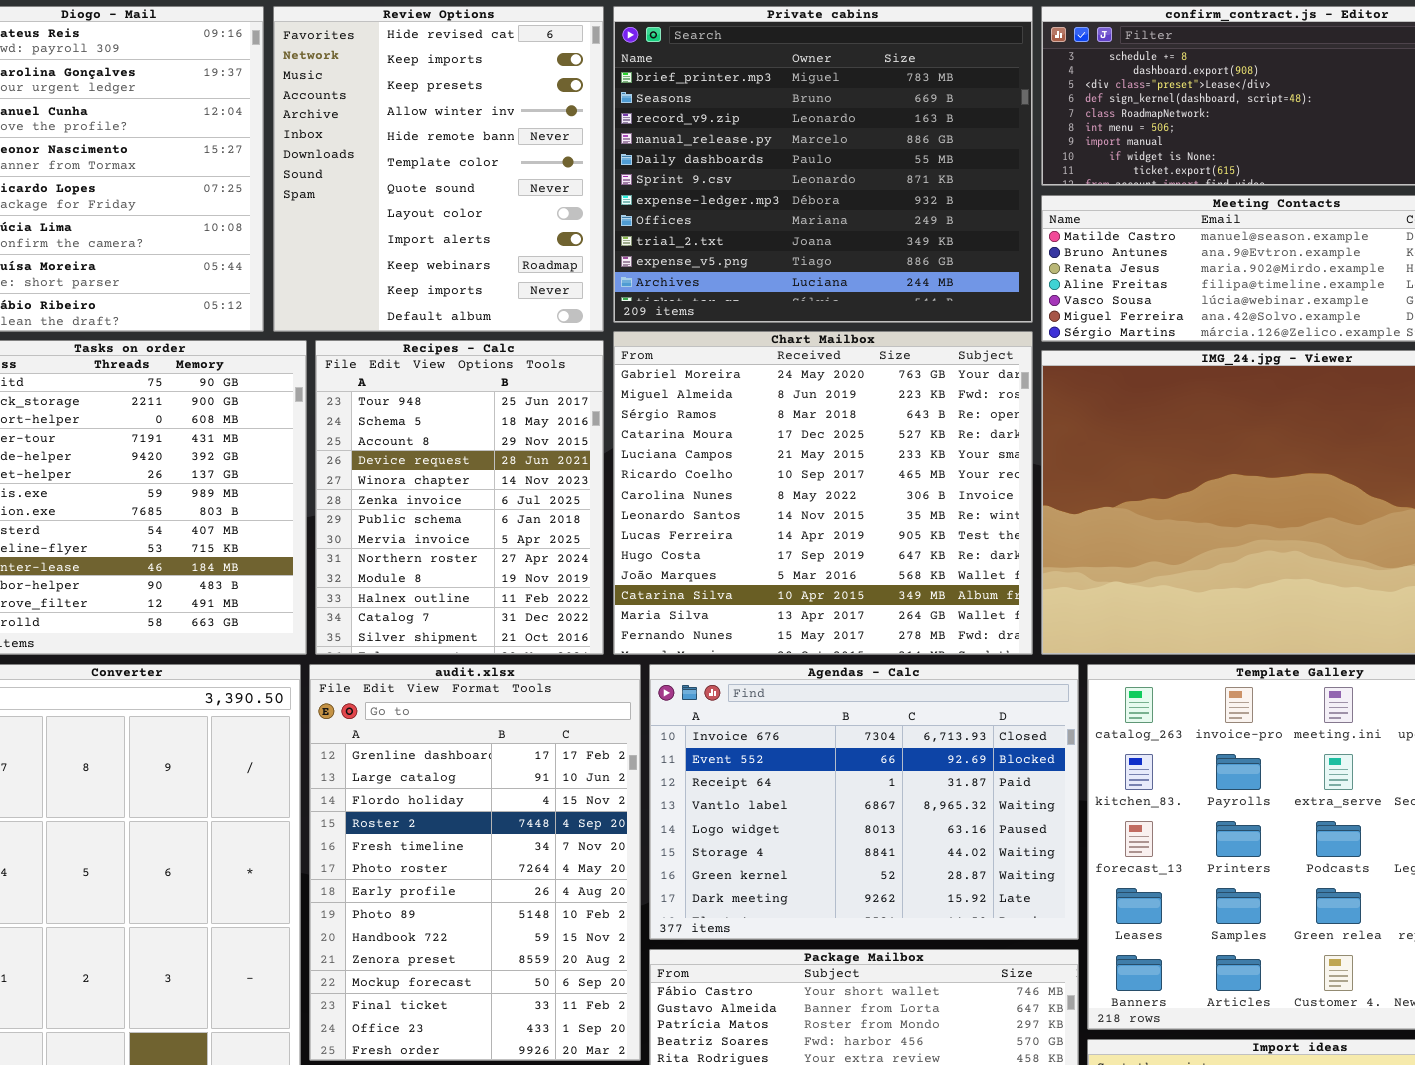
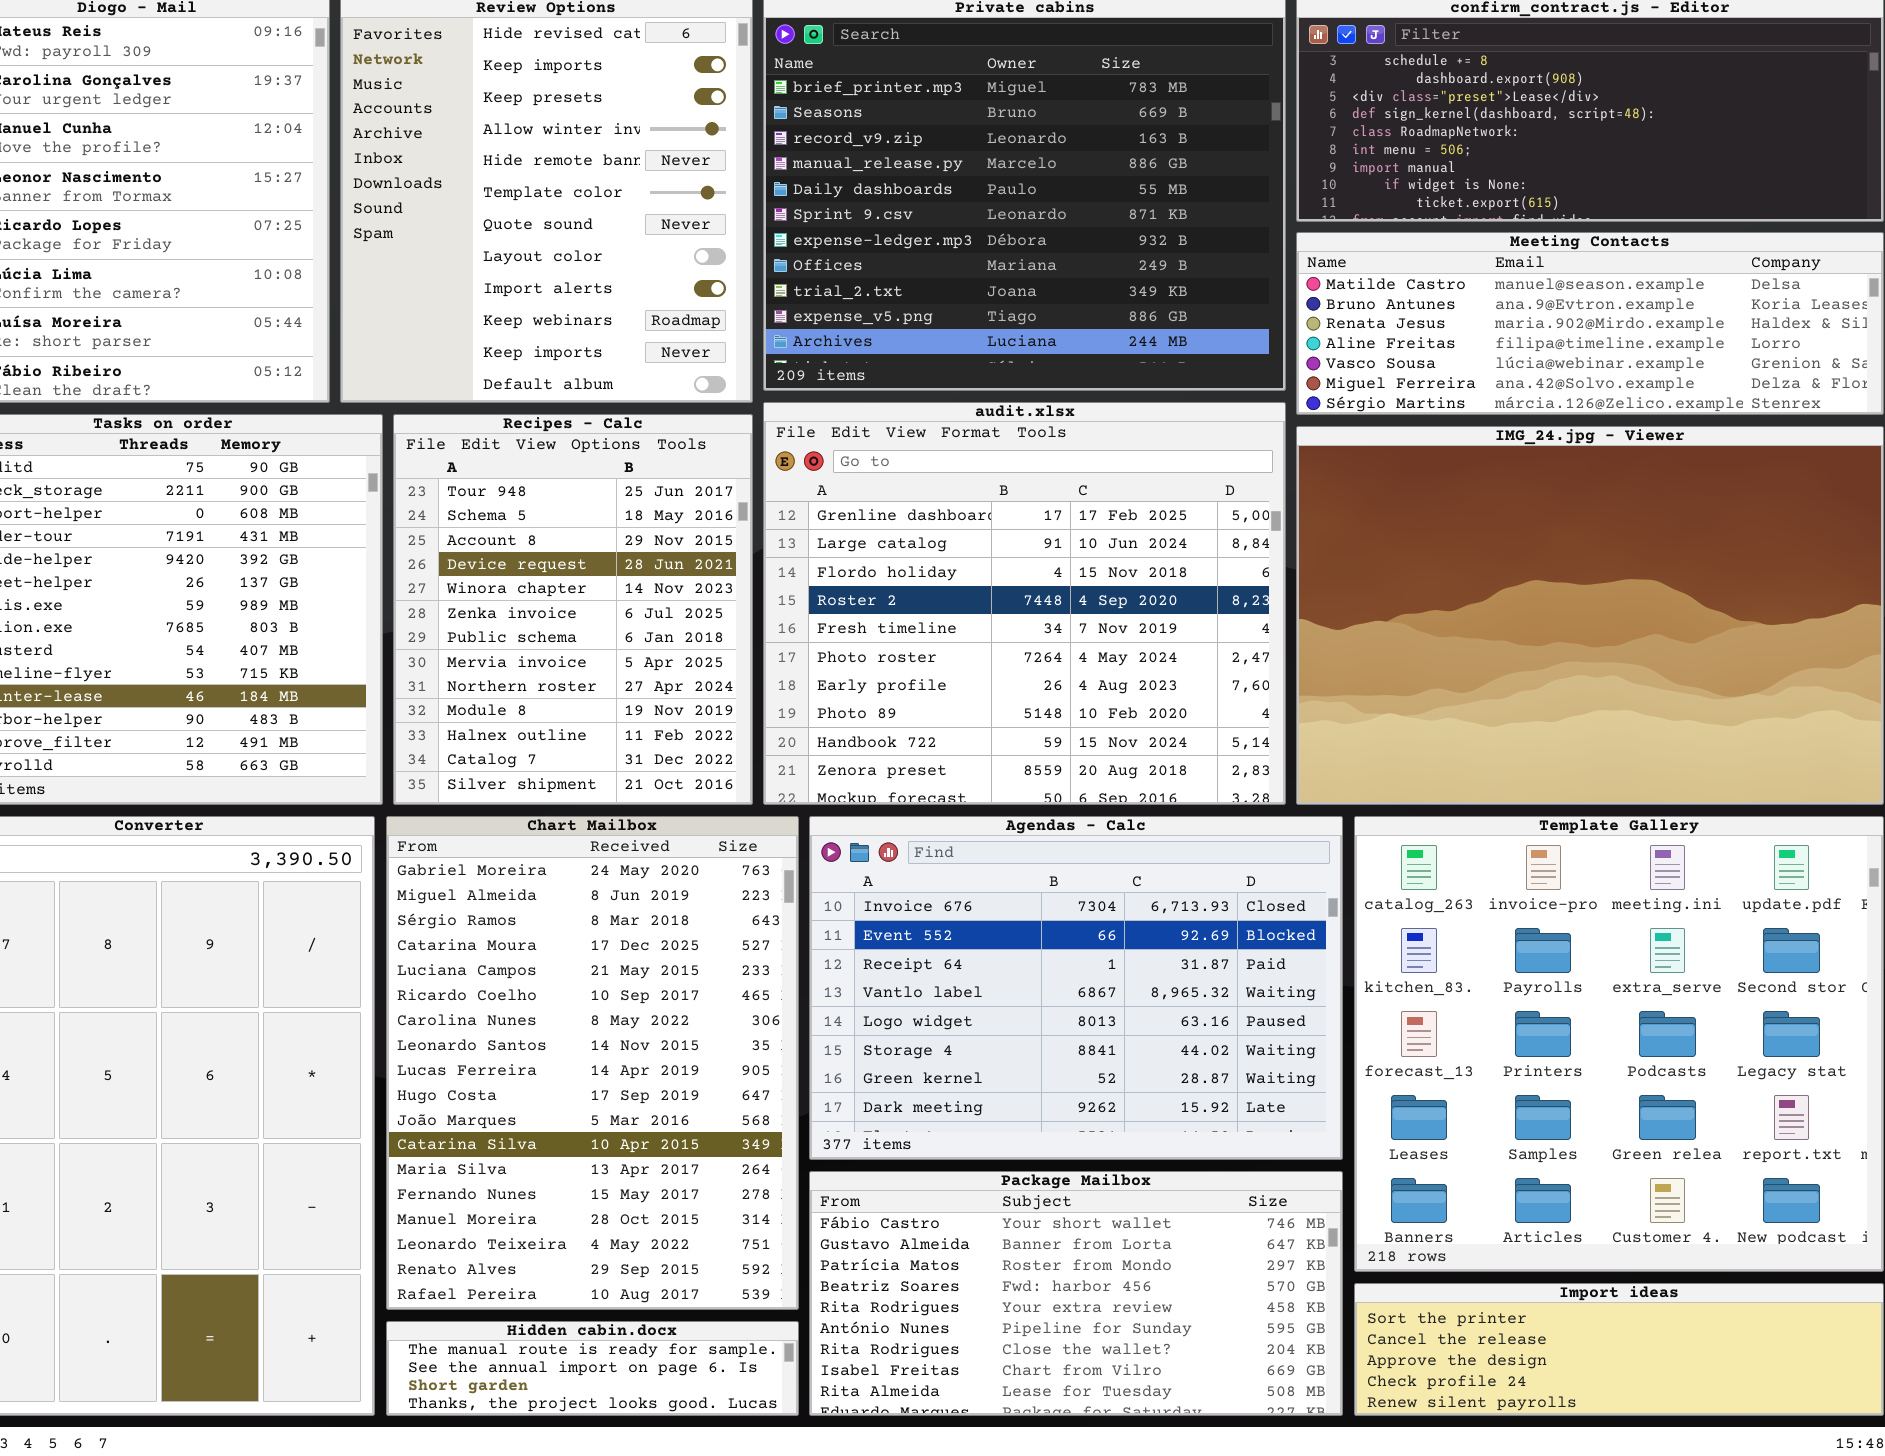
Chart Mailbox: [613,331,1033,655] -> [386,816,799,1310], moved, resized
audit.xlsx: [309,664,641,1061] -> [763,402,1286,805], moved, resized

